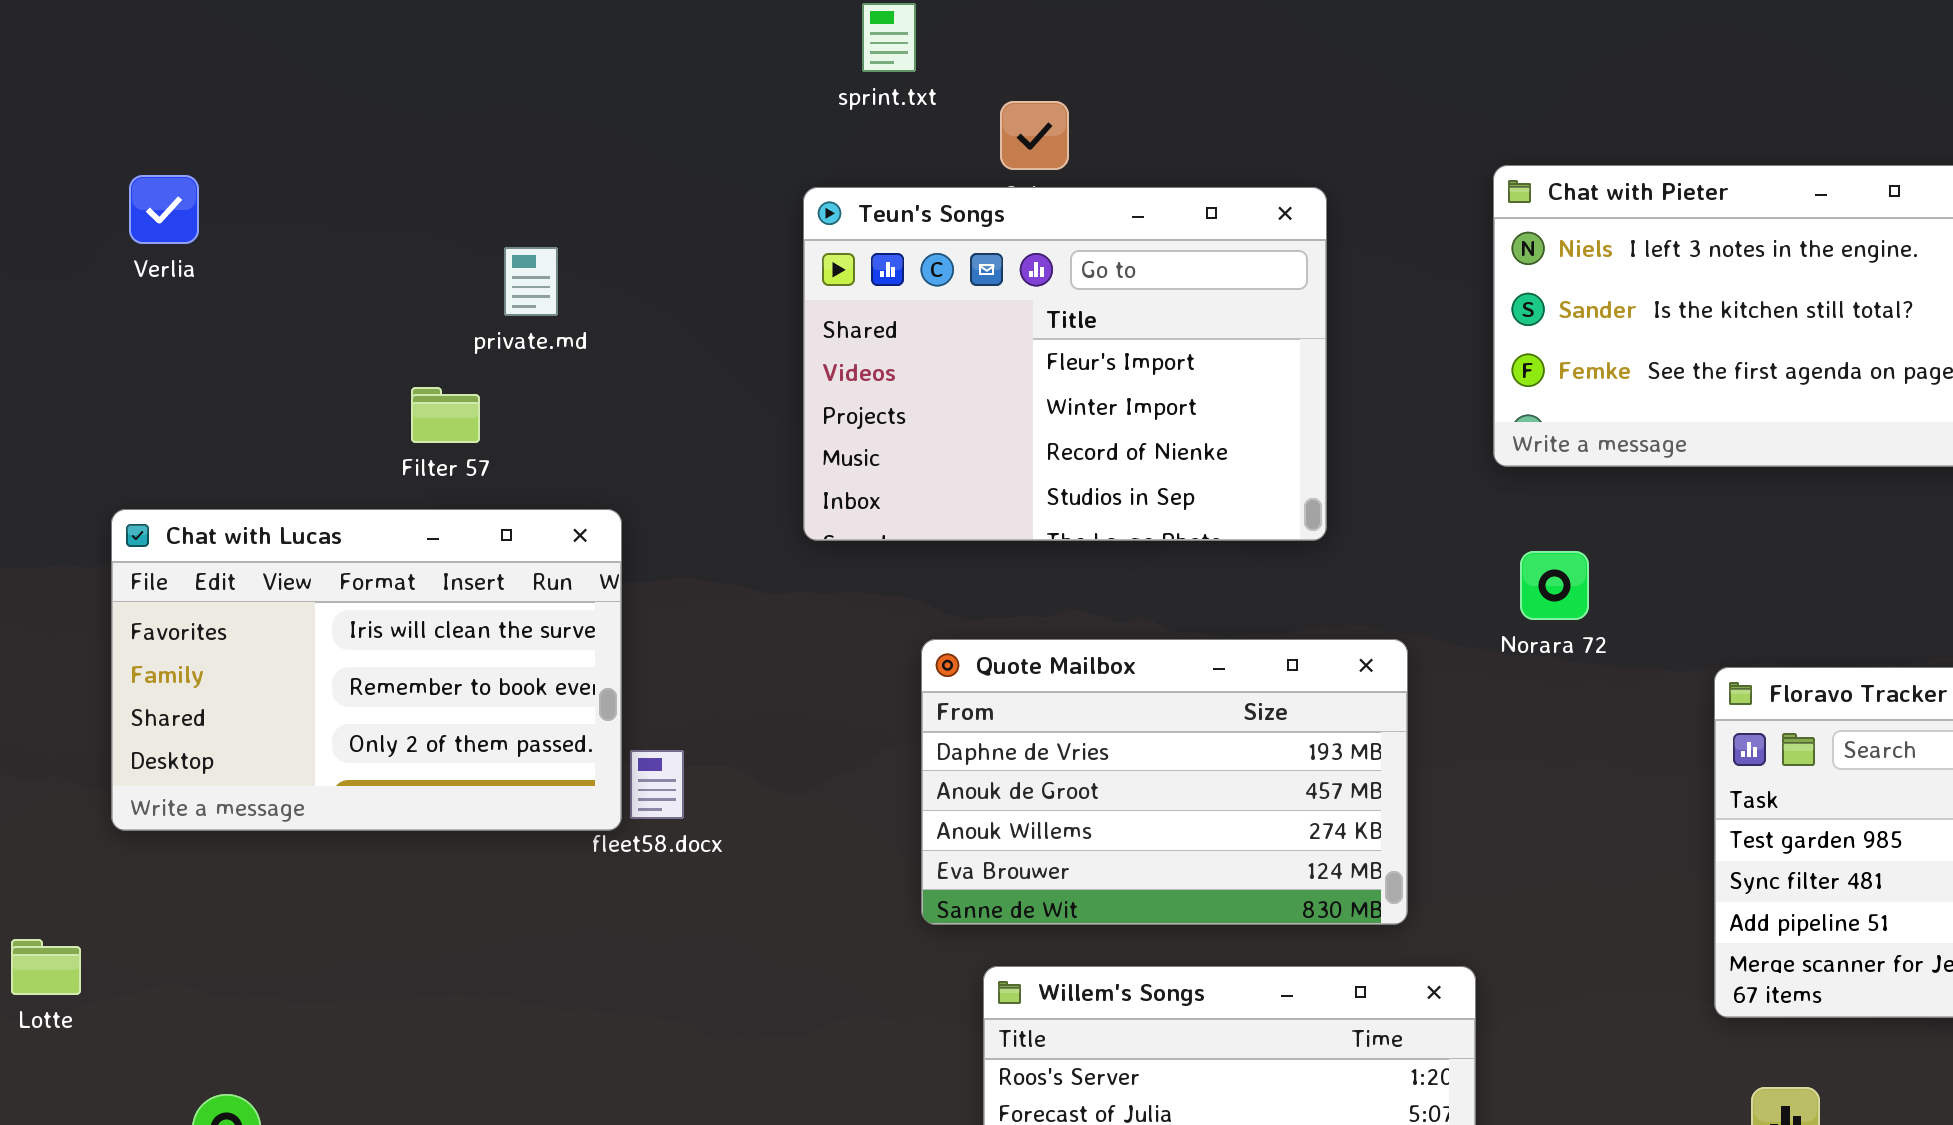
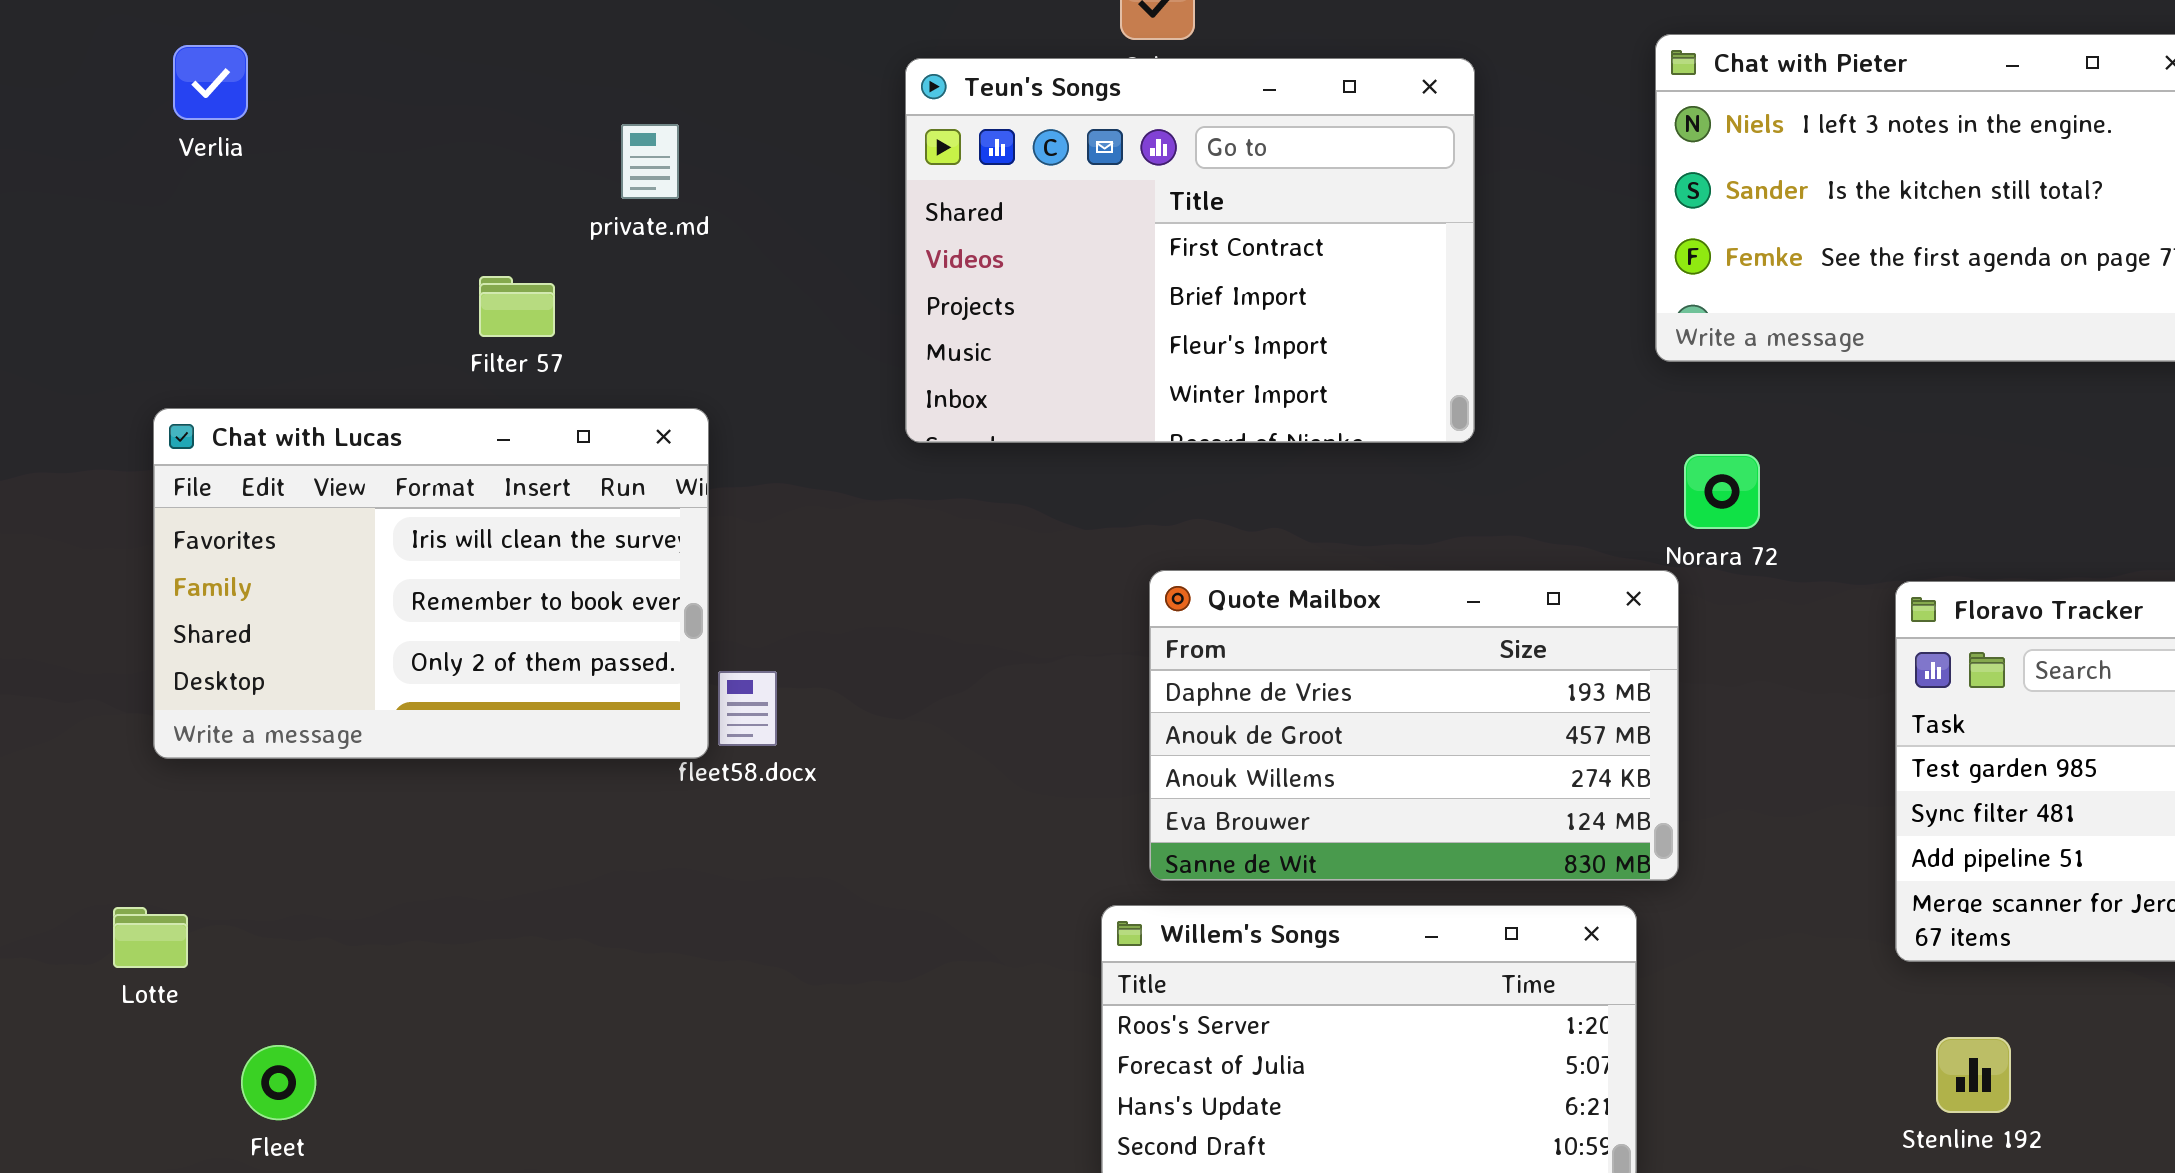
Teun's Songs: [803,187,1327,541] -> [905,58,1475,443], scrolled up 2 rows
private.md: [504,247,558,316] -> [621,124,679,199], moved
Quote Mailbox: [921,639,1408,925] -> [1149,570,1679,881], moved
Lotte: [11,939,81,995] -> [113,907,188,968], moved

